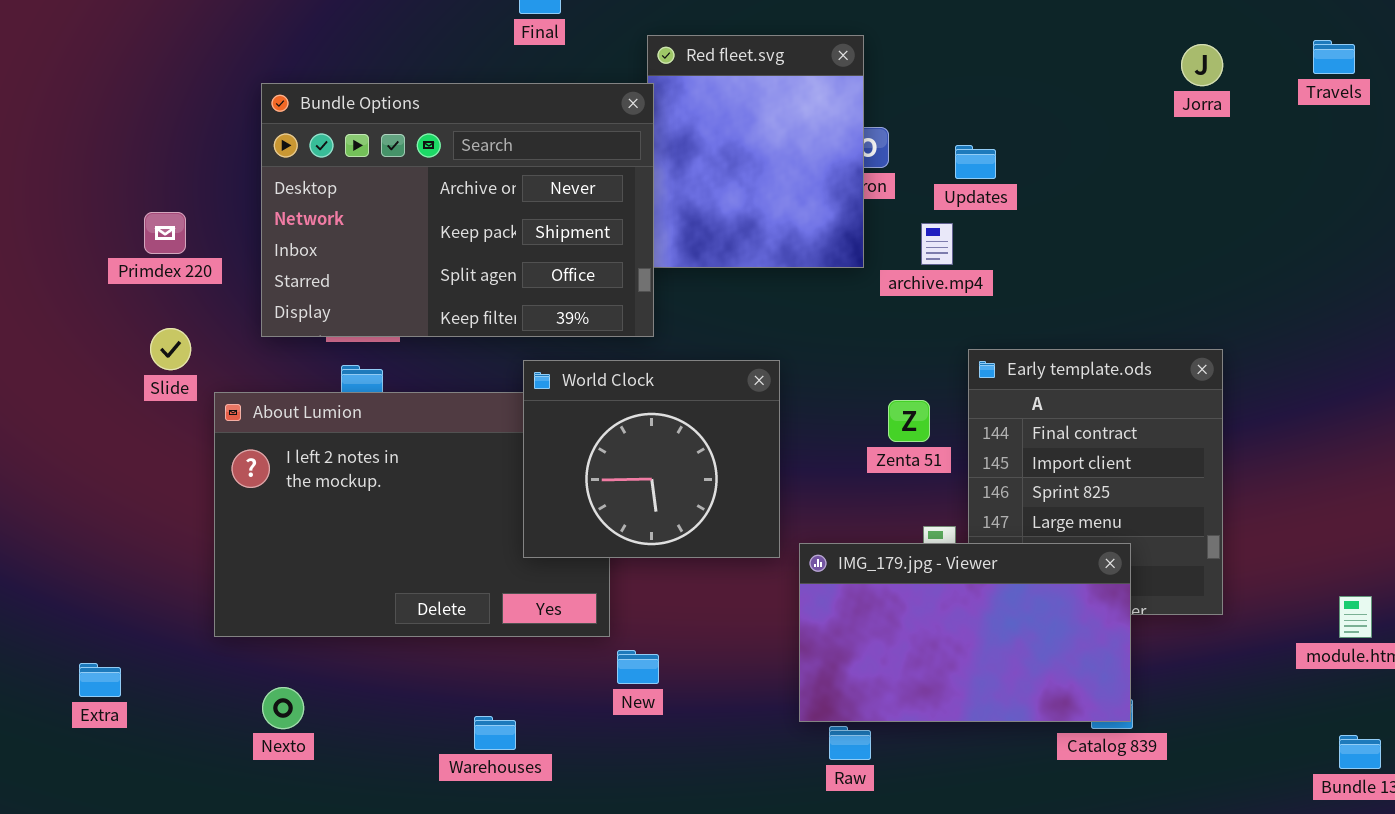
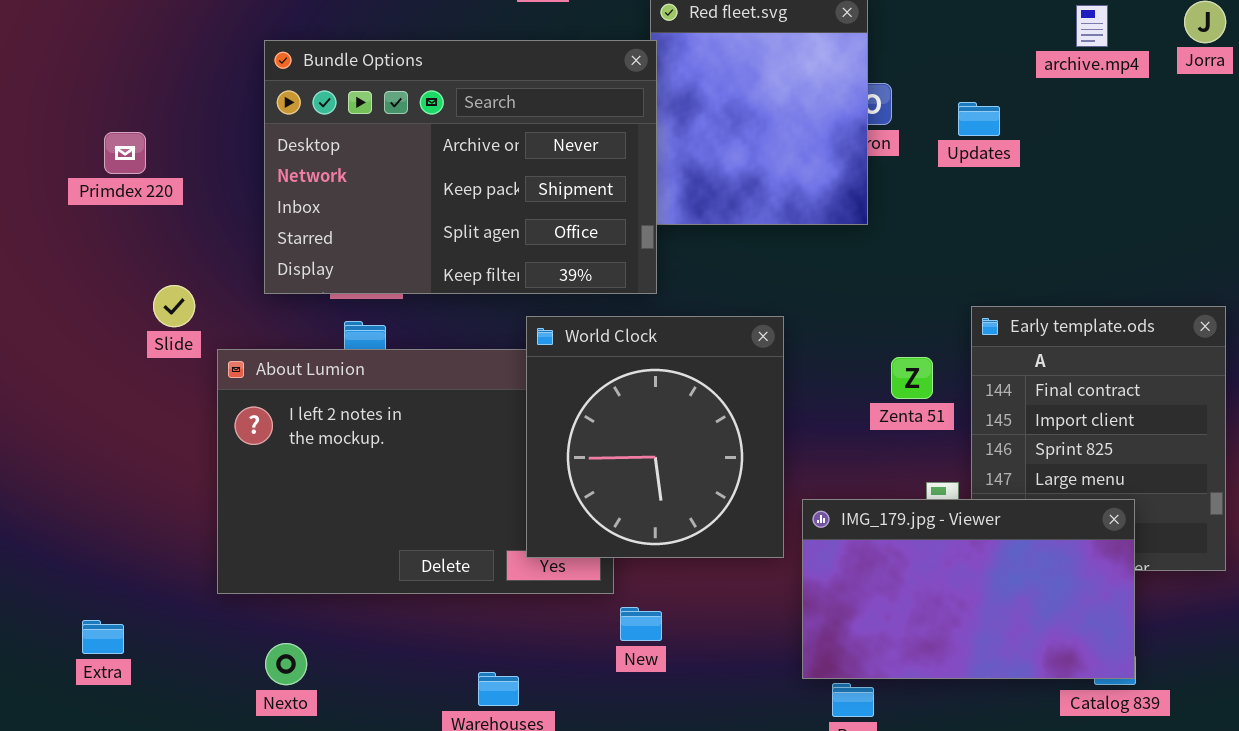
Primdex 220: [144,212,186,254] -> [104,132,146,174], moved
archive.mp4: [921,223,953,265] -> [1076,5,1108,47], moved
World Clock: [523,360,780,558] -> [526,316,784,558], resized

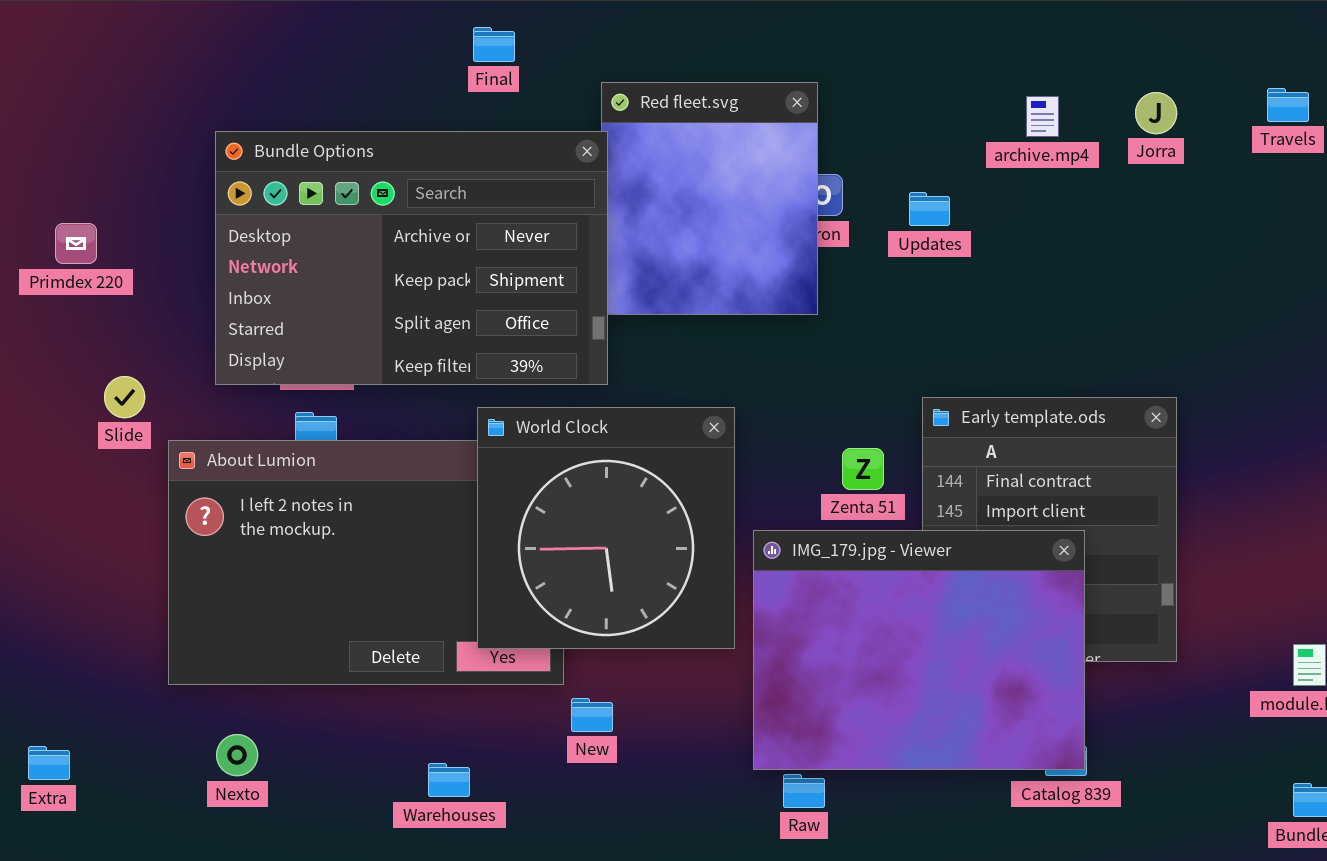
IMG_179.jpg - Viewer: [802,499,1135,679] -> [753,530,1085,770], resized
Extra: [82,620,124,654] -> [28,746,70,780], moved

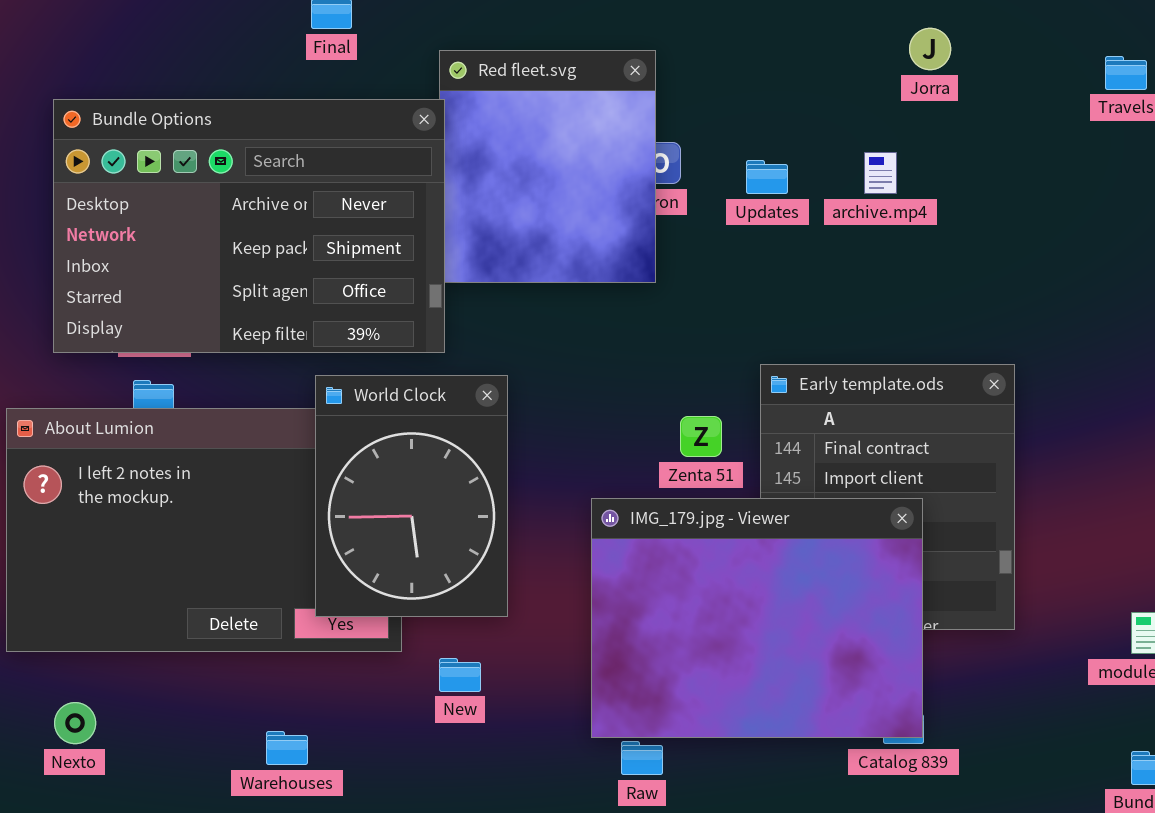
Jorra: [1135,92,1177,134] -> [909,28,951,70], moved
archive.mp4: [1026,96,1059,137] -> [864,152,897,194], moved
World Clock: [477,407,735,649] -> [315,375,508,617], resized
New: [571,698,613,732] -> [439,658,481,692], moved

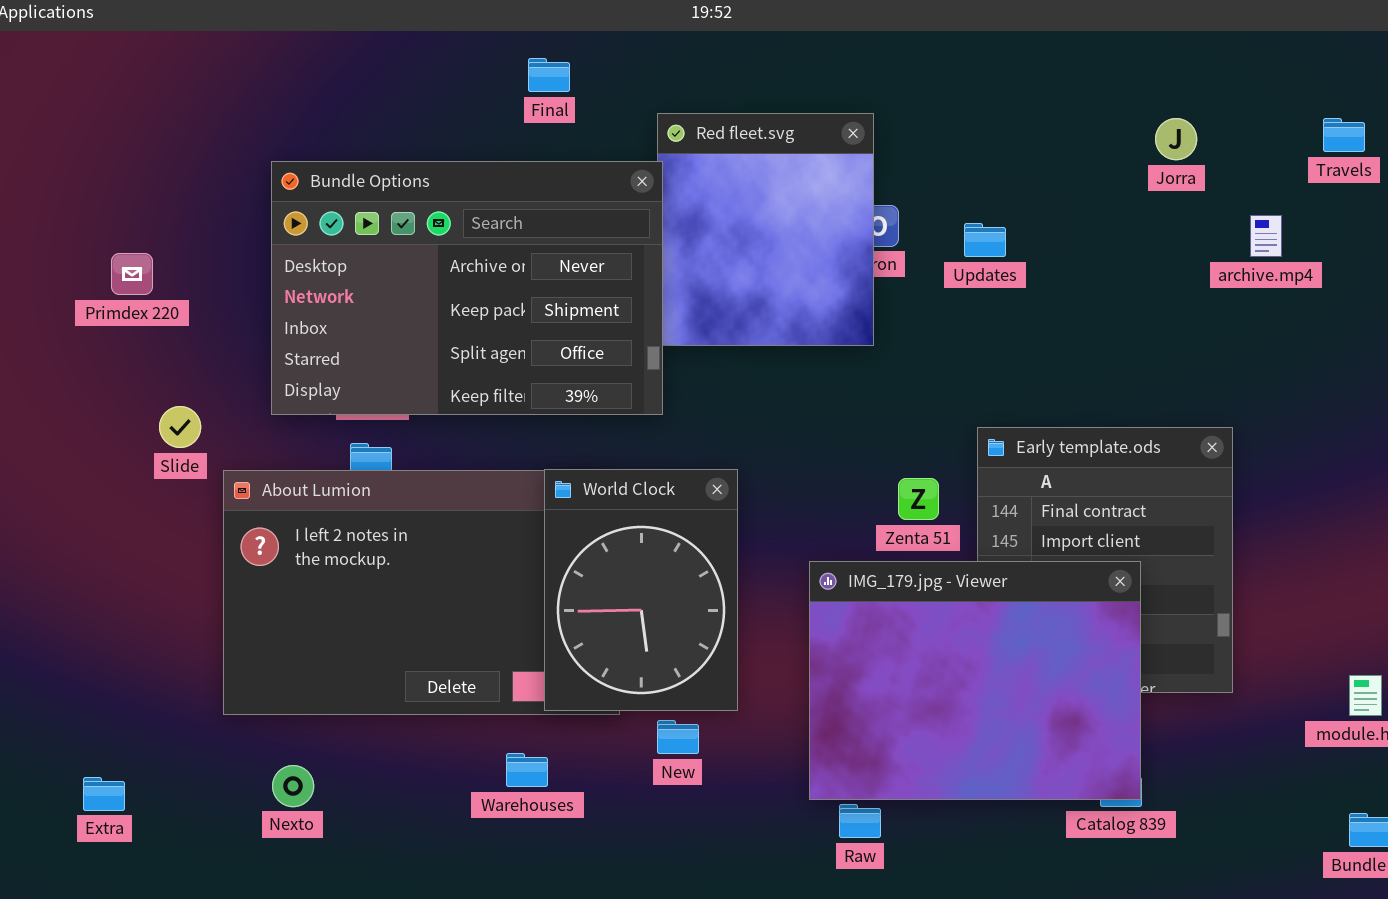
Jorra: [909,28,951,70] -> [1155,118,1197,160], moved
archive.mp4: [864,152,897,194] -> [1250,215,1282,257], moved
World Clock: [315,375,508,617] -> [544,469,738,711], moved
Warehouses: [266,731,308,765] -> [506,753,548,787], moved

